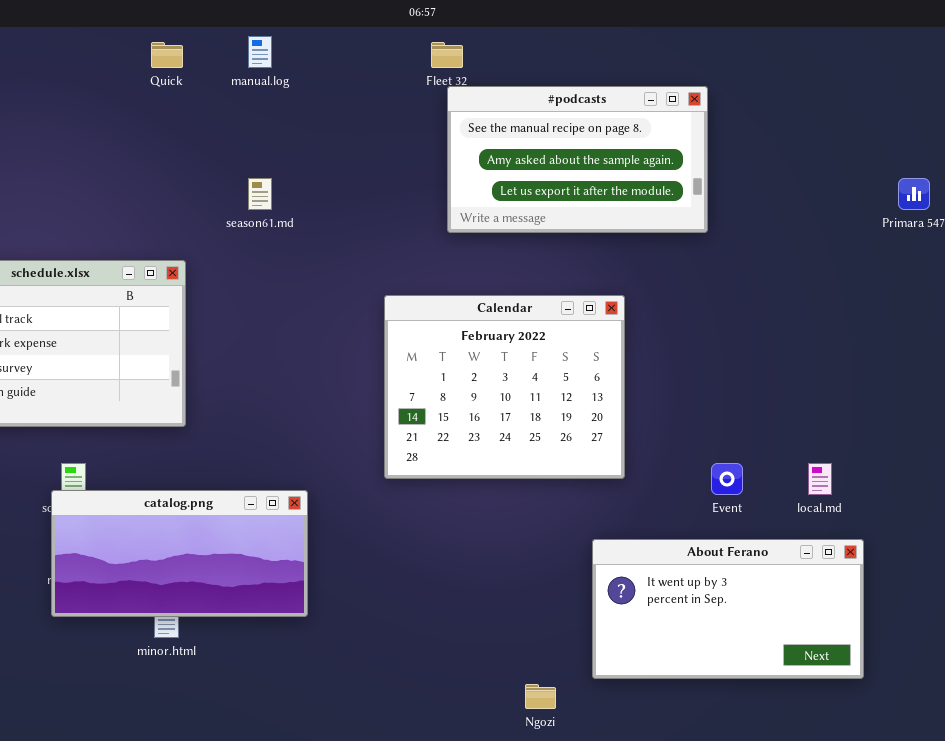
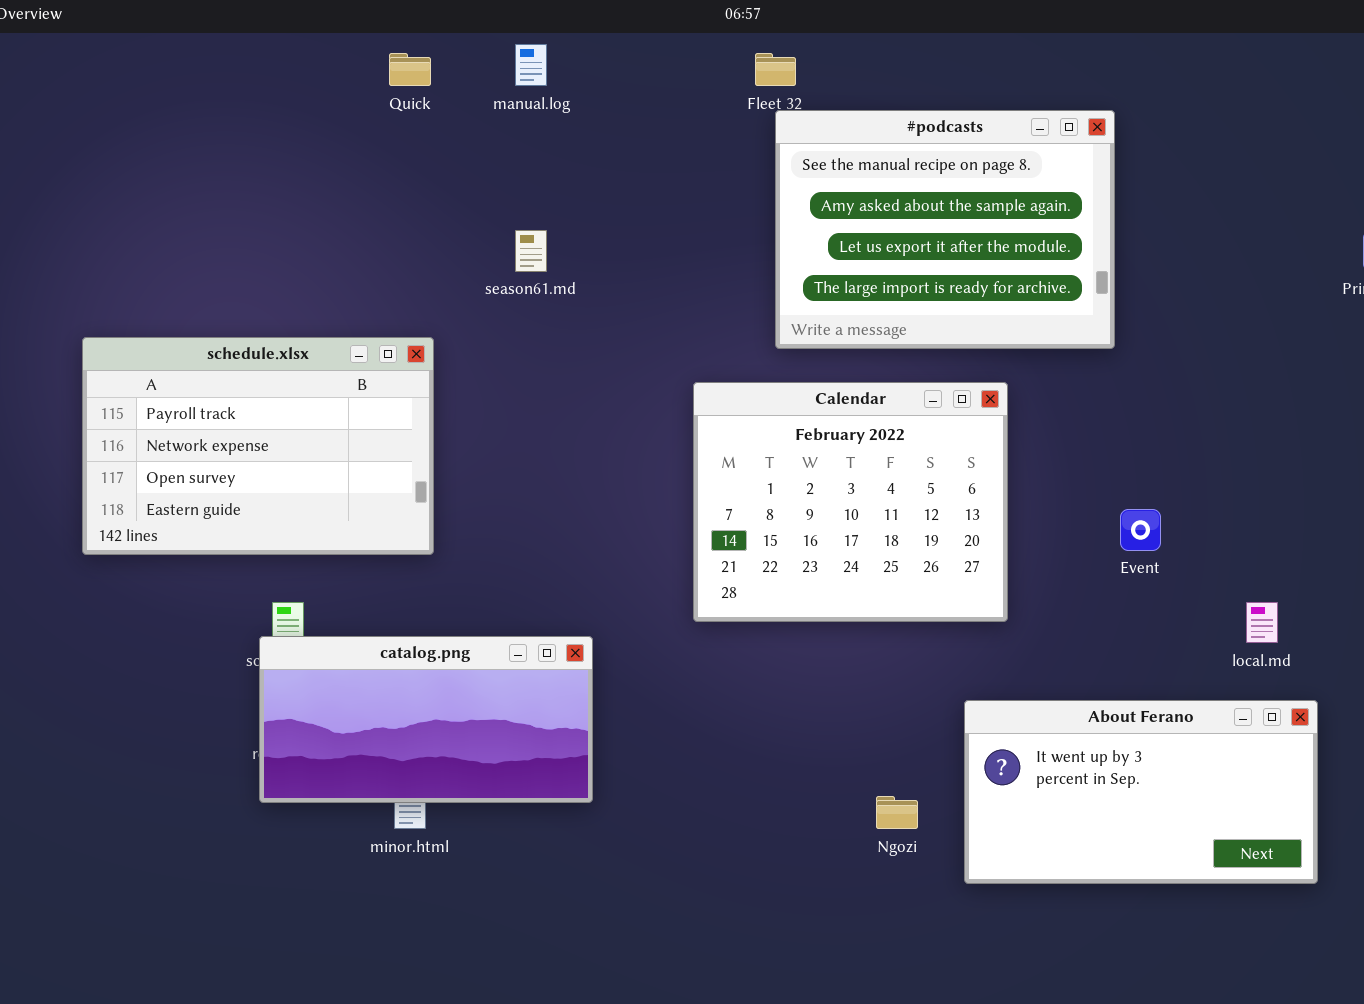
#podcasts: [447,86,708,233] -> [775,110,1115,349], resized
Event: [711,463,743,495] -> [1120,509,1161,551], moved
Ngozi: [525,684,556,709] -> [876,796,918,829], moved

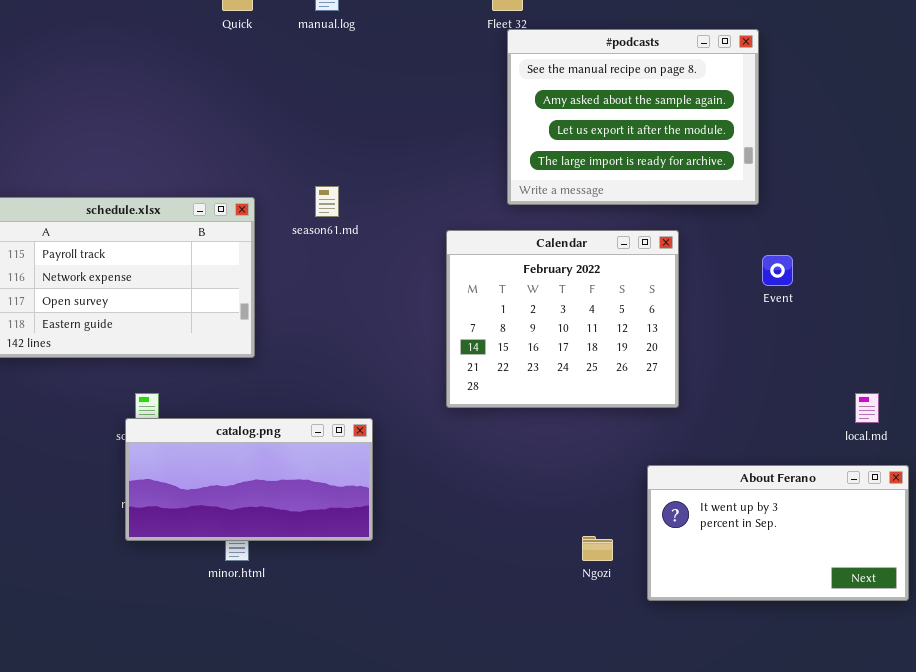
season61.md: [515,230,547,272] -> [315,186,339,217], moved
Event: [1120,509,1161,551] -> [762,255,793,286], moved

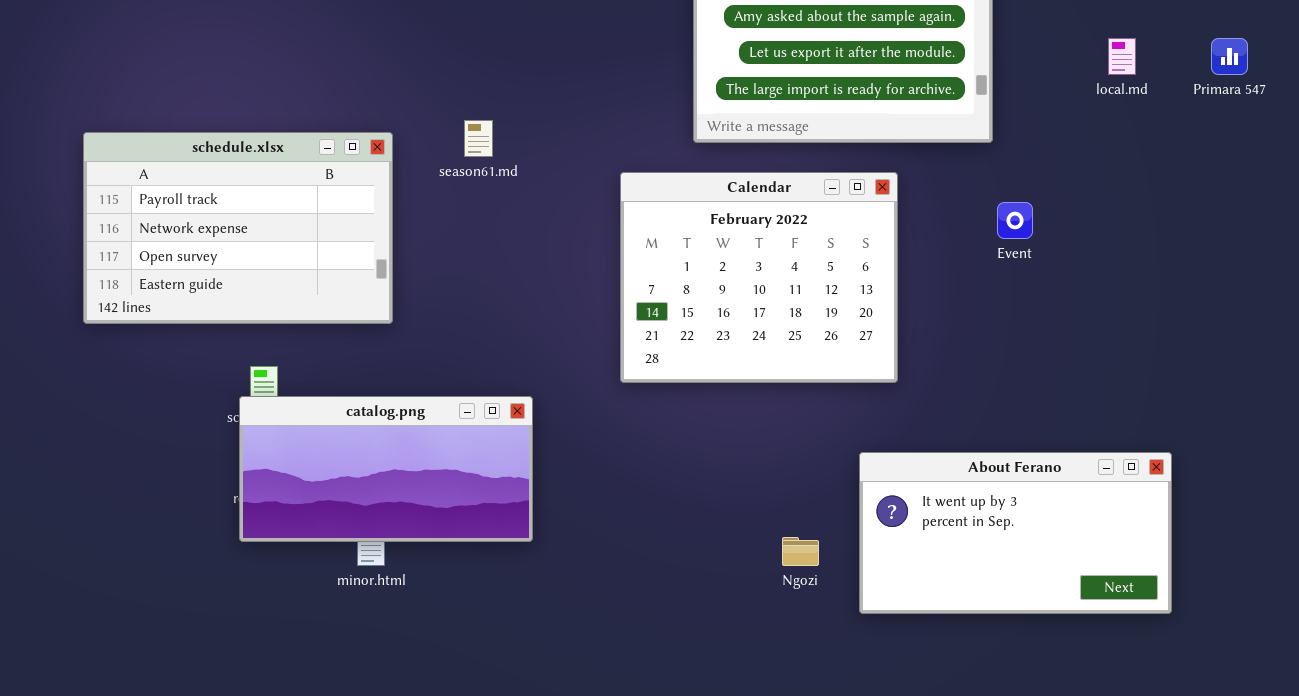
local.md: [855,393,879,423] -> [1108,38,1136,75], moved

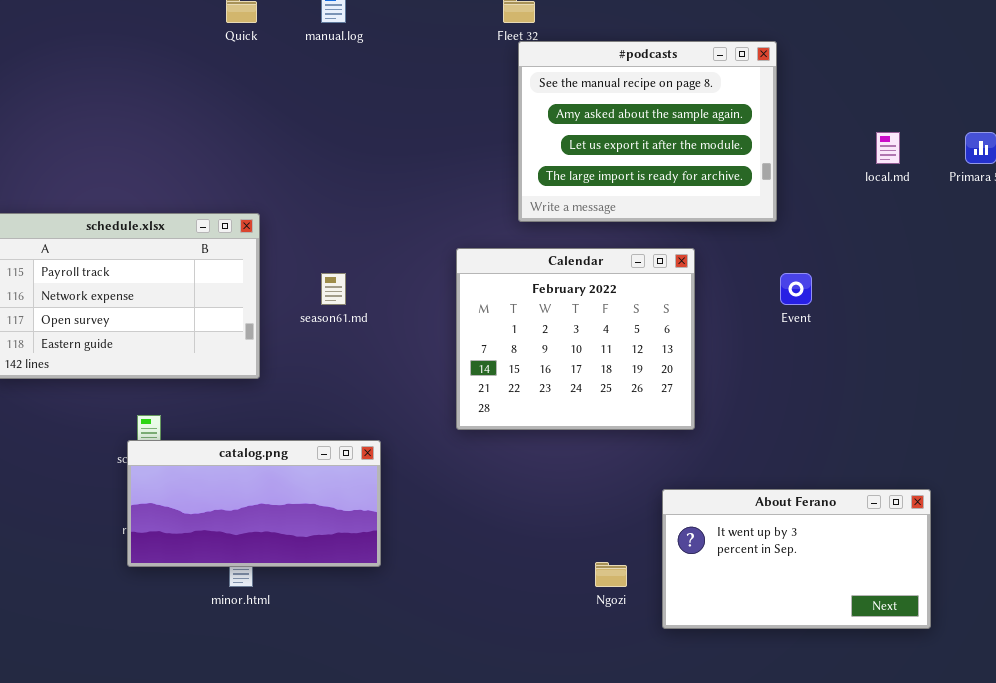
season61.md: [464,120,493,157] -> [321,273,346,305], moved

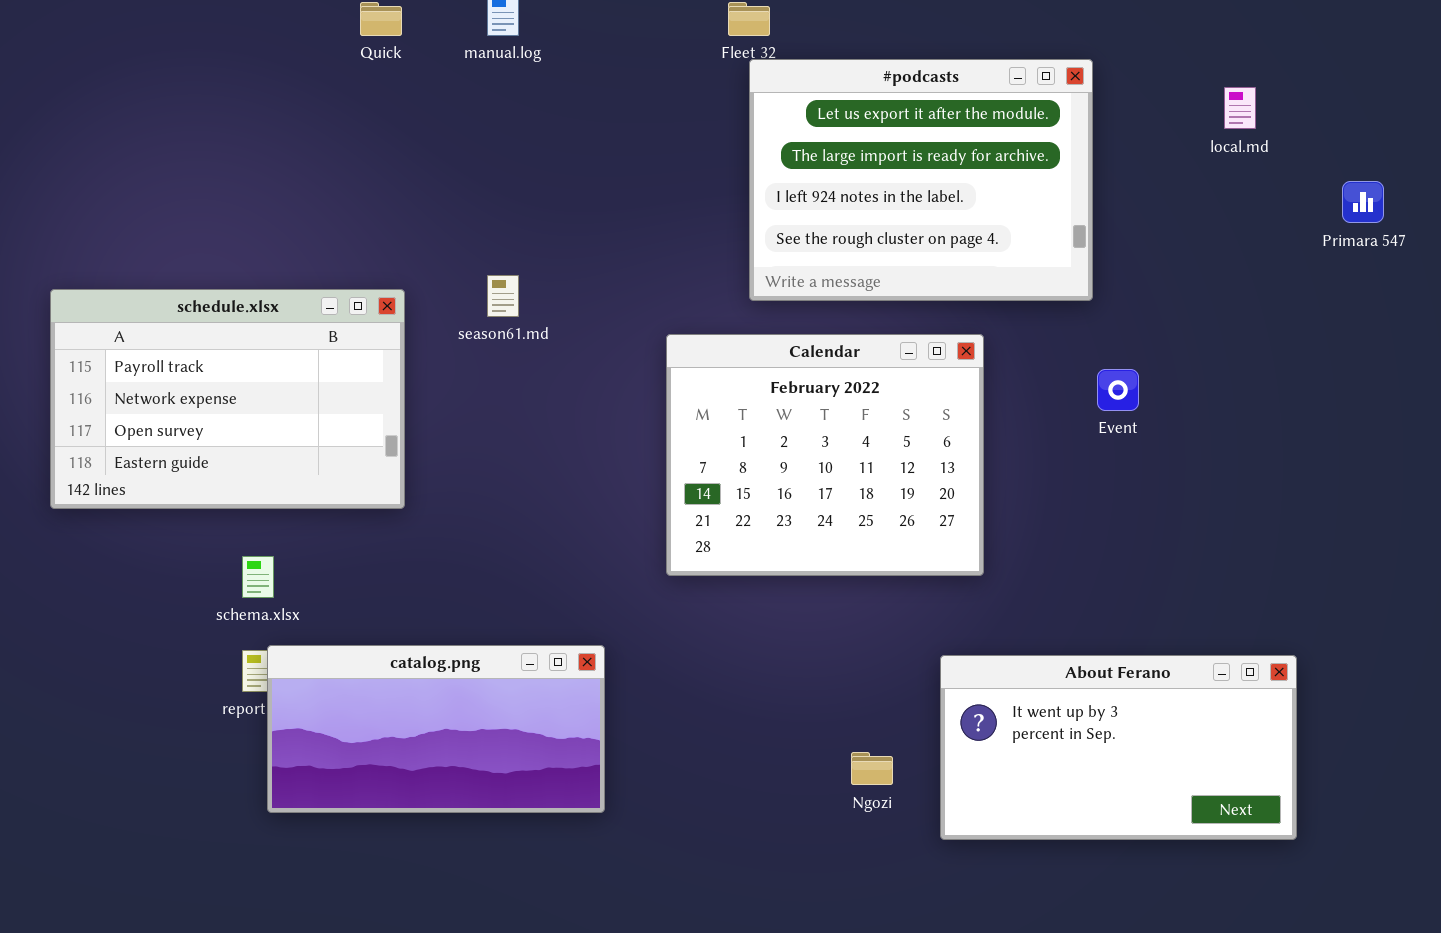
#podcasts: [518,41,777,222] -> [749,59,1093,301], scrolled down 2 rows
local.md: [876,132,900,164] -> [1224,87,1256,129], moved
season61.md: [321,273,346,305] -> [487,275,519,317], moved
catalog.png: [127,440,381,567] -> [267,645,605,813], moved

